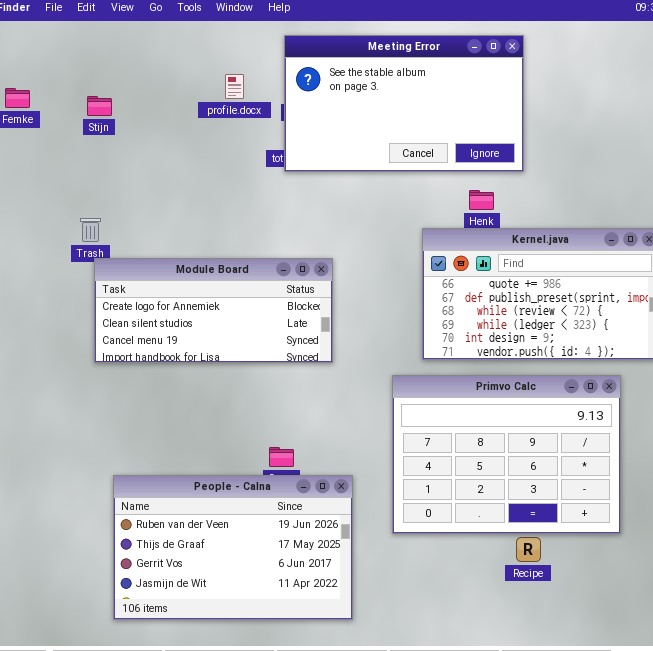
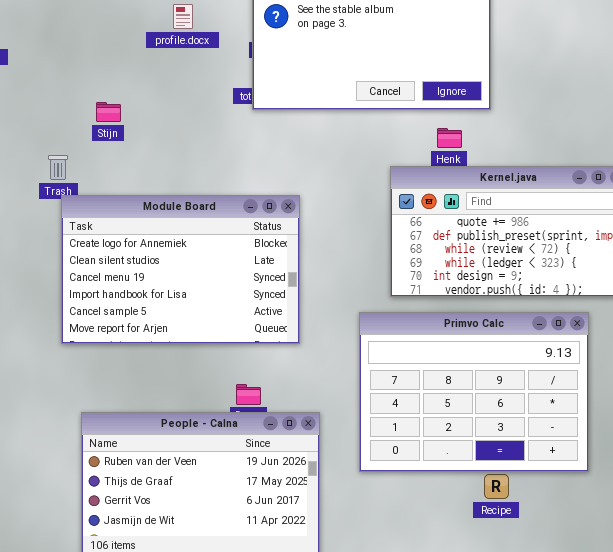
profile.docx: [225,74,244,99] -> [173,4,193,29], moved
Stijn: [87,96,112,116] -> [96,102,121,122], moved
Module Board: [94,258,333,363] -> [61,195,300,344], resized

